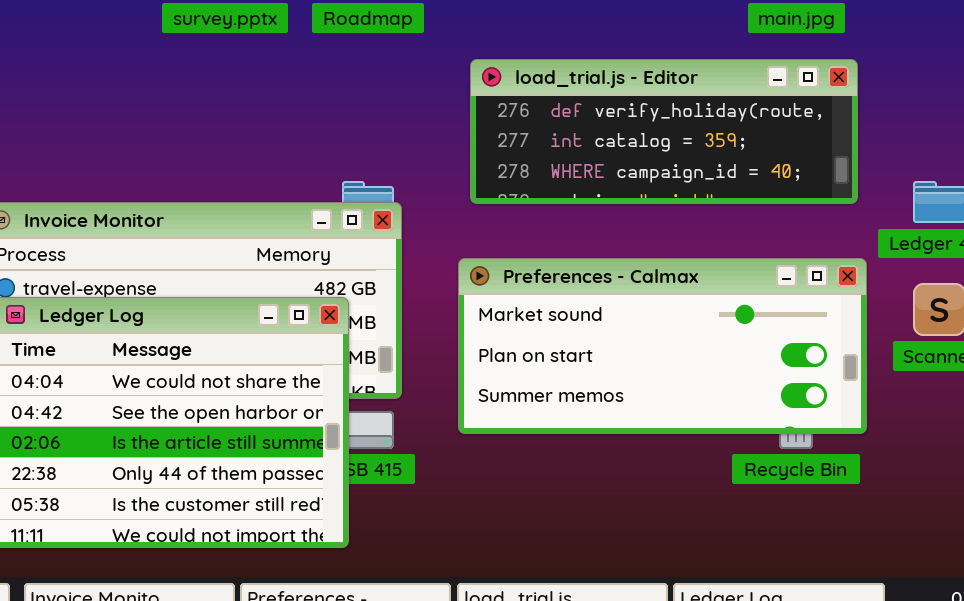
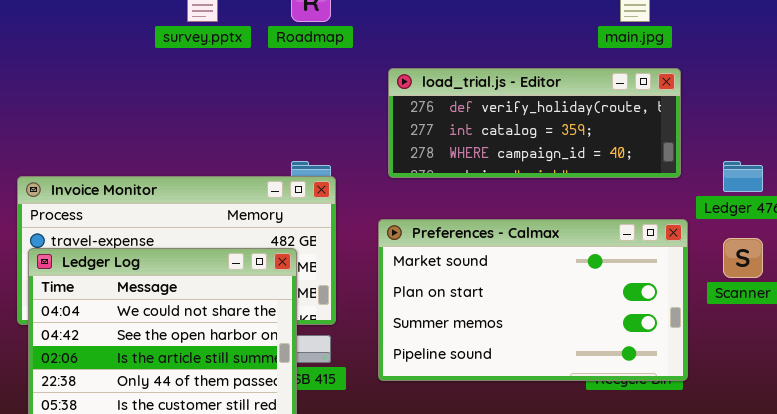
Preferences - Calmax: [458,258,867,434] -> [378,219,688,381], resized

